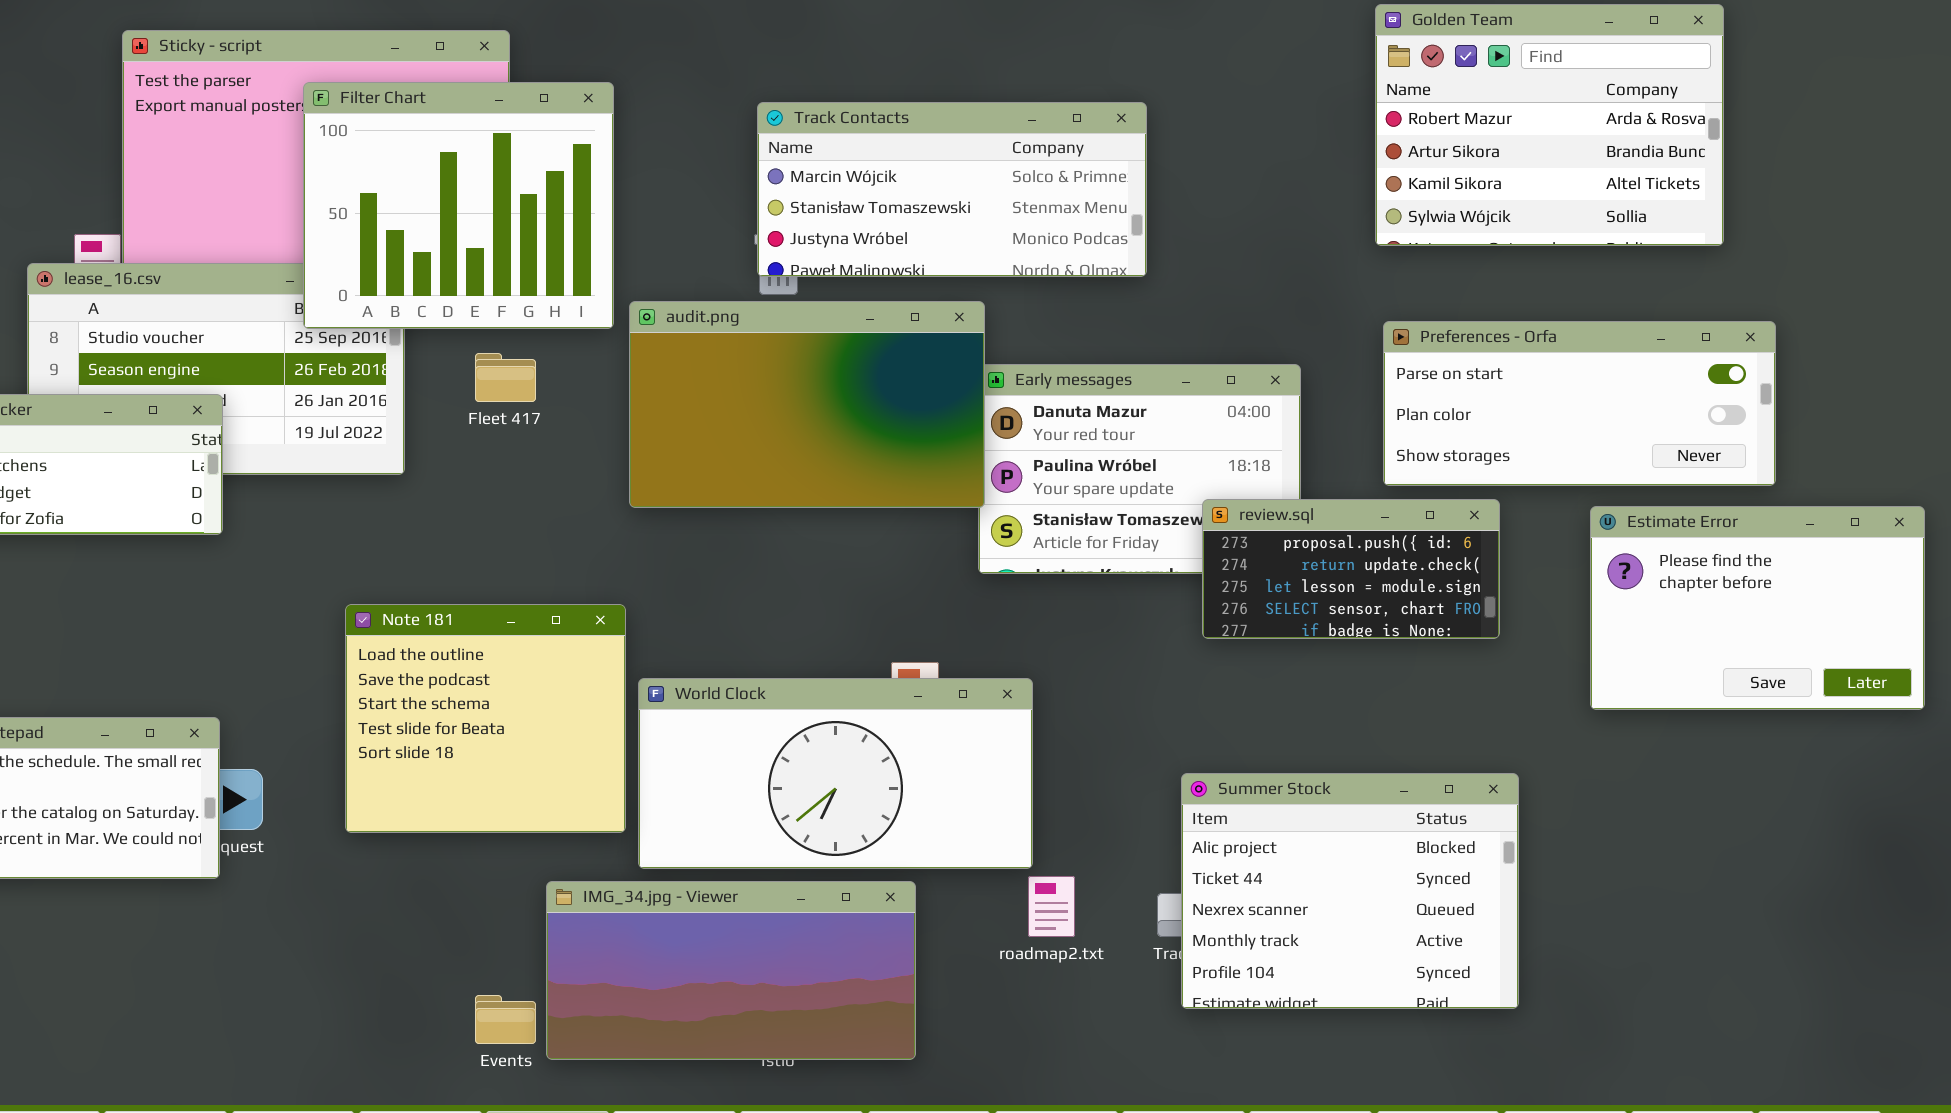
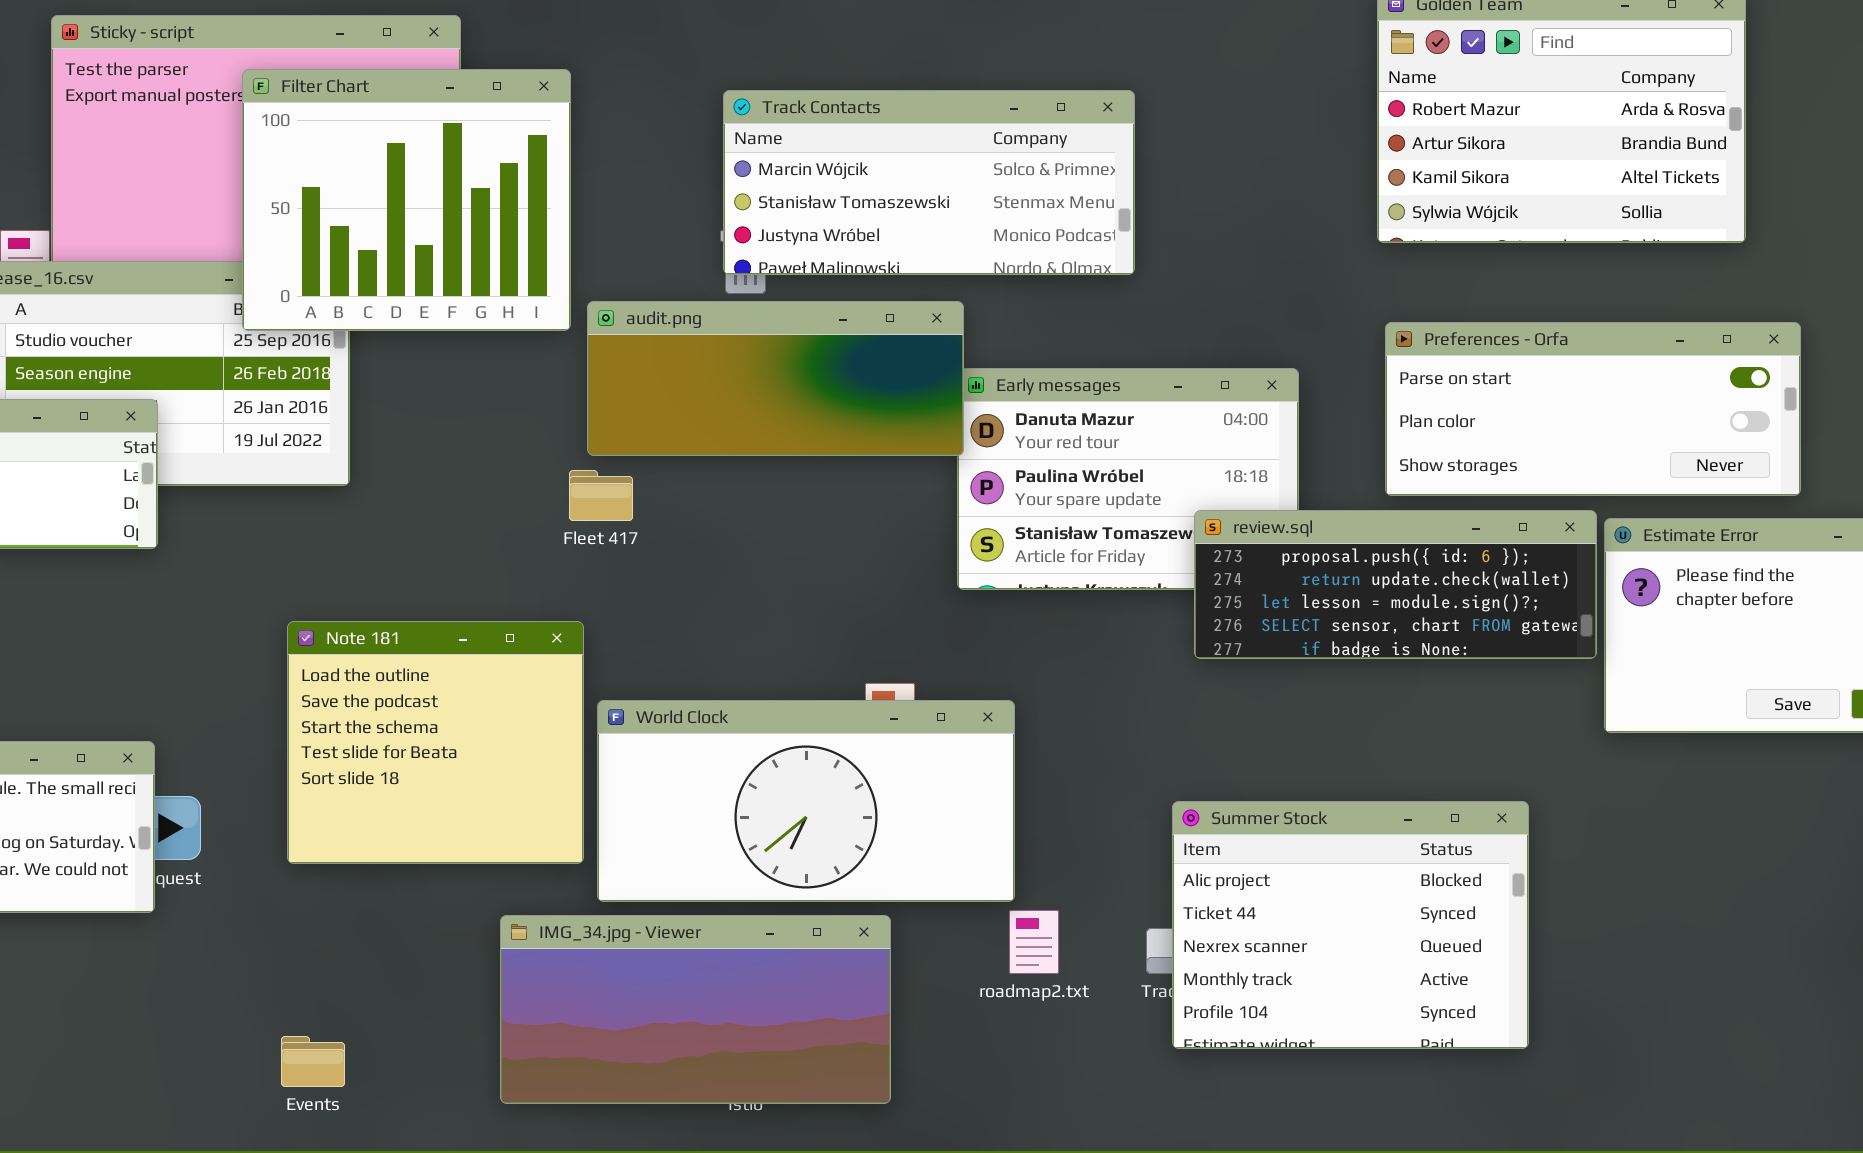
audit.png: [629,301,985,508] -> [587,301,964,456], resized
Fleet 417: [475,353,536,402] -> [569,470,633,521], moved
review.sql: [1202,499,1500,639] -> [1194,510,1597,659], resized
Events: [475,995,536,1044] -> [281,1036,345,1087], moved

